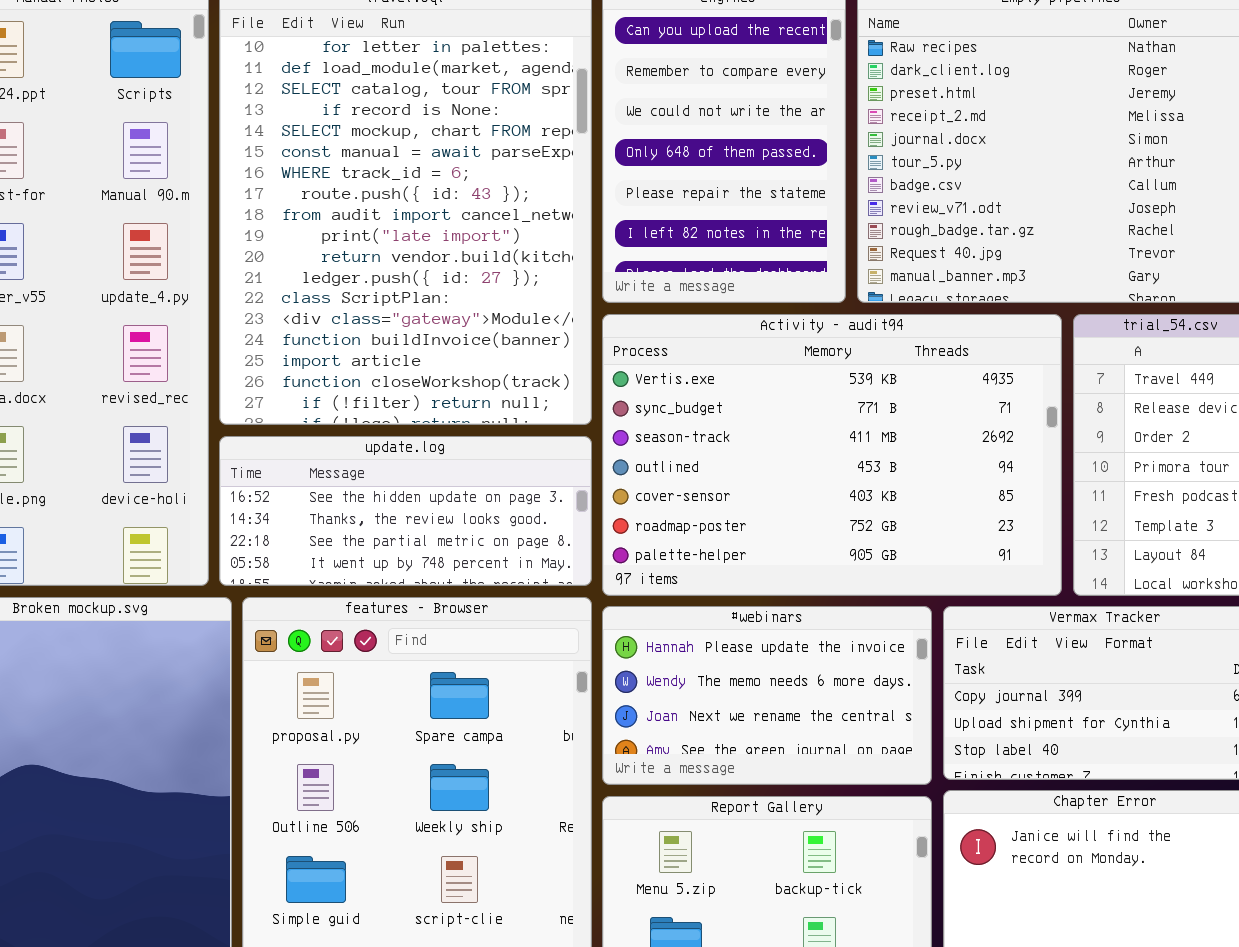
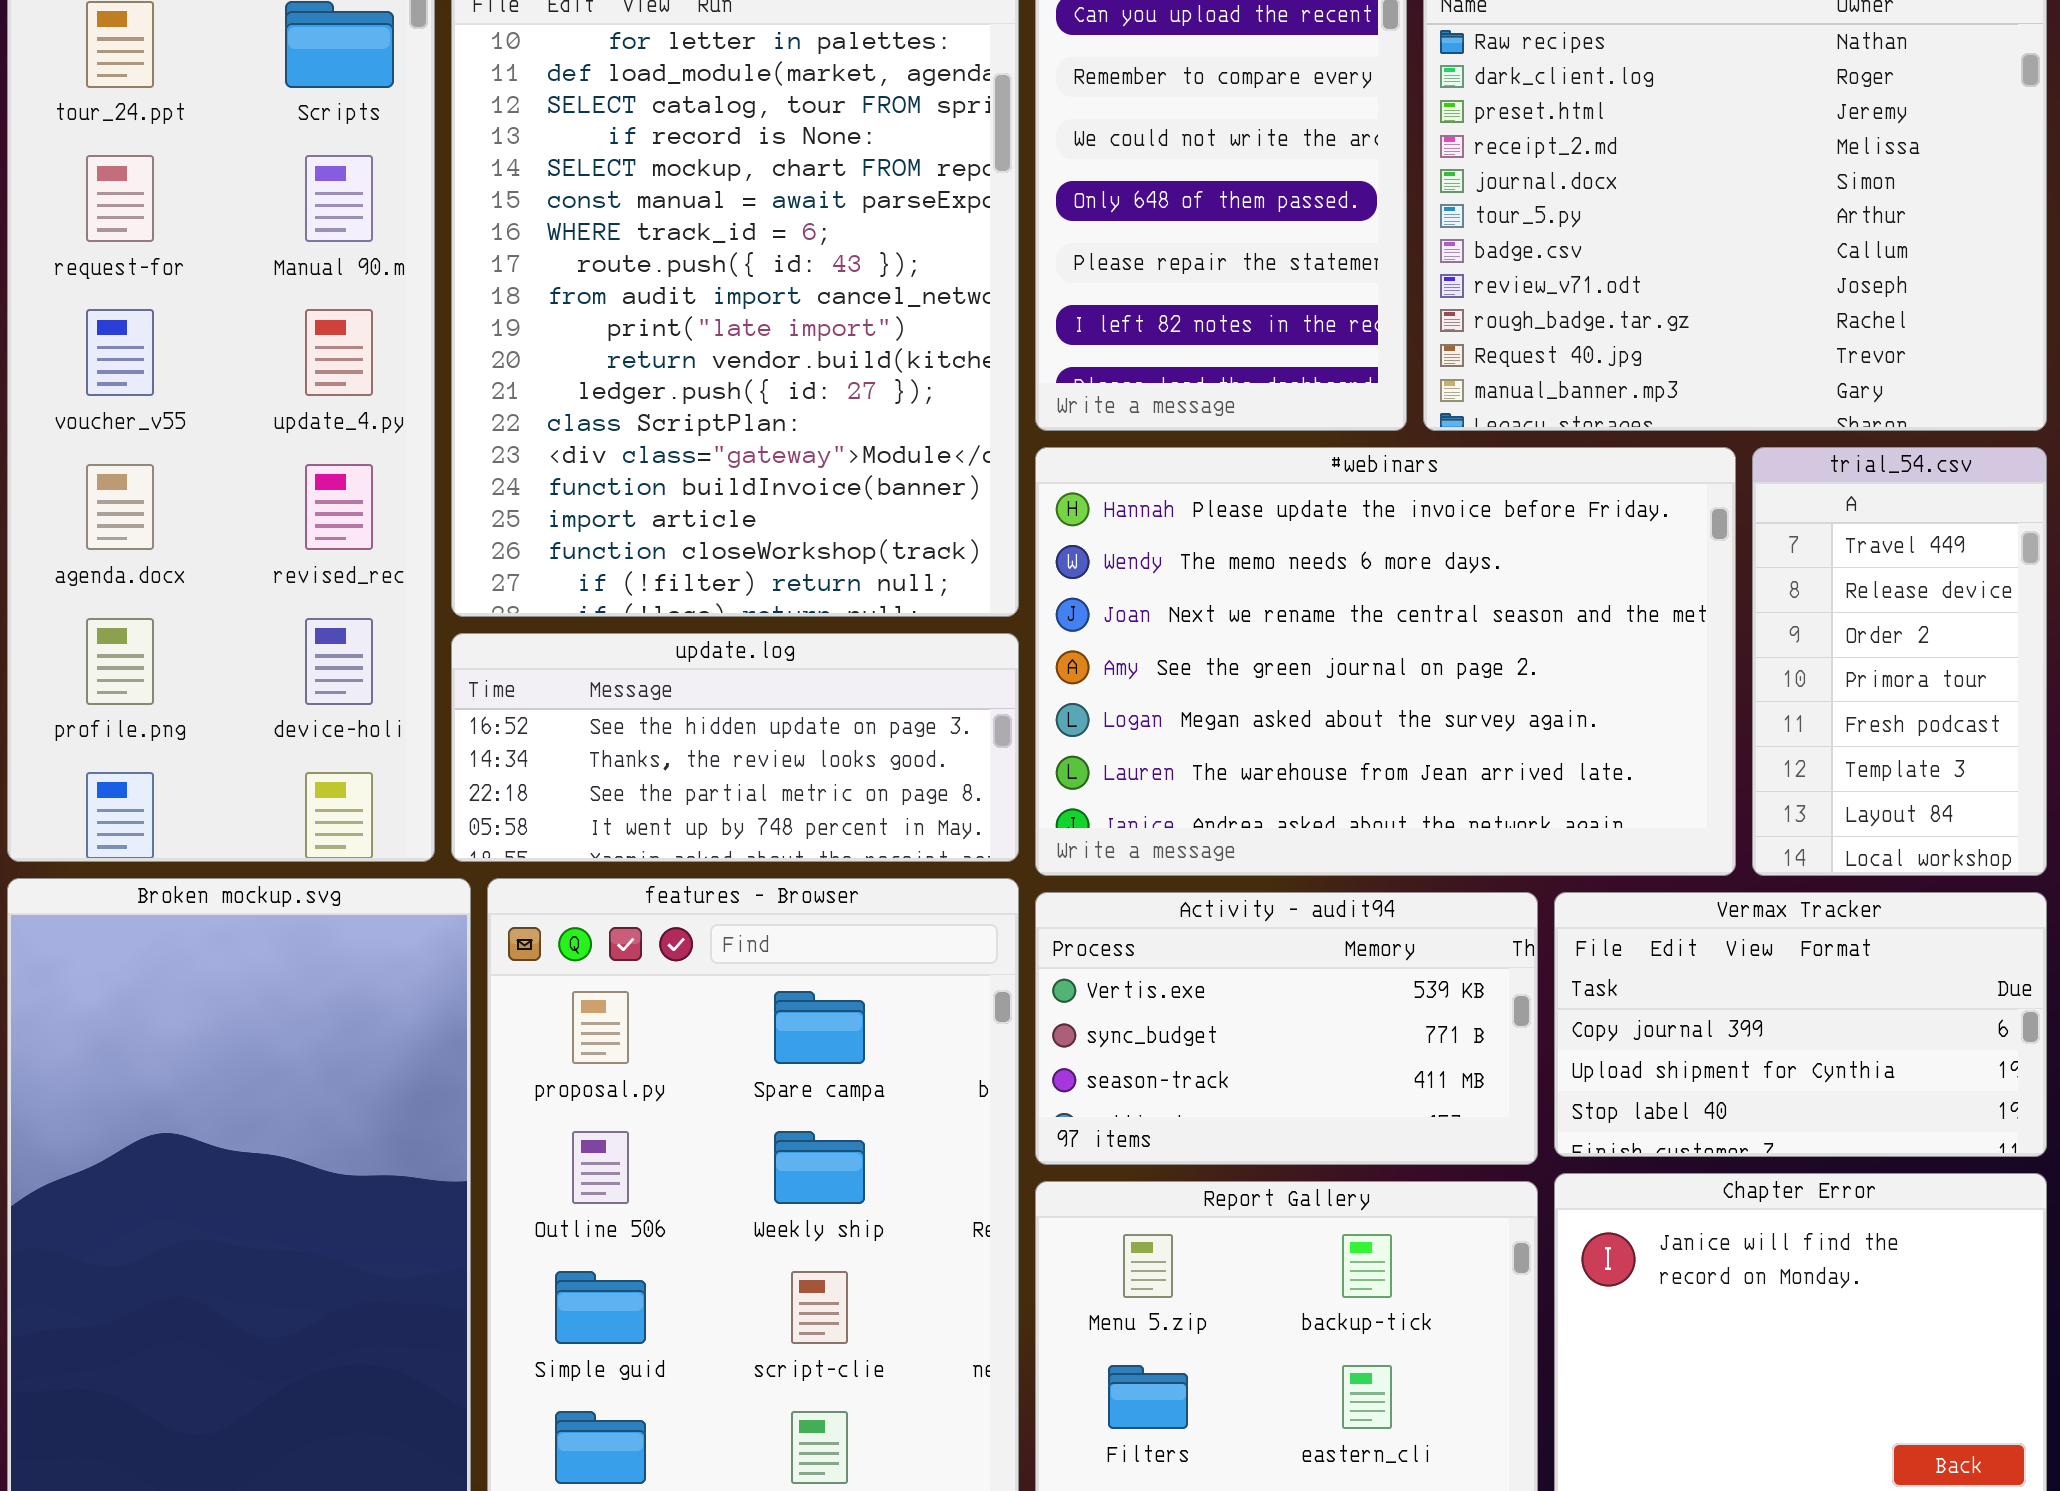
Activity - audit94: [602,314,1062,596] -> [1035,892,1538,1165], moved, resized
#webinars: [602,606,932,785] -> [1035,447,1736,876], moved, resized

